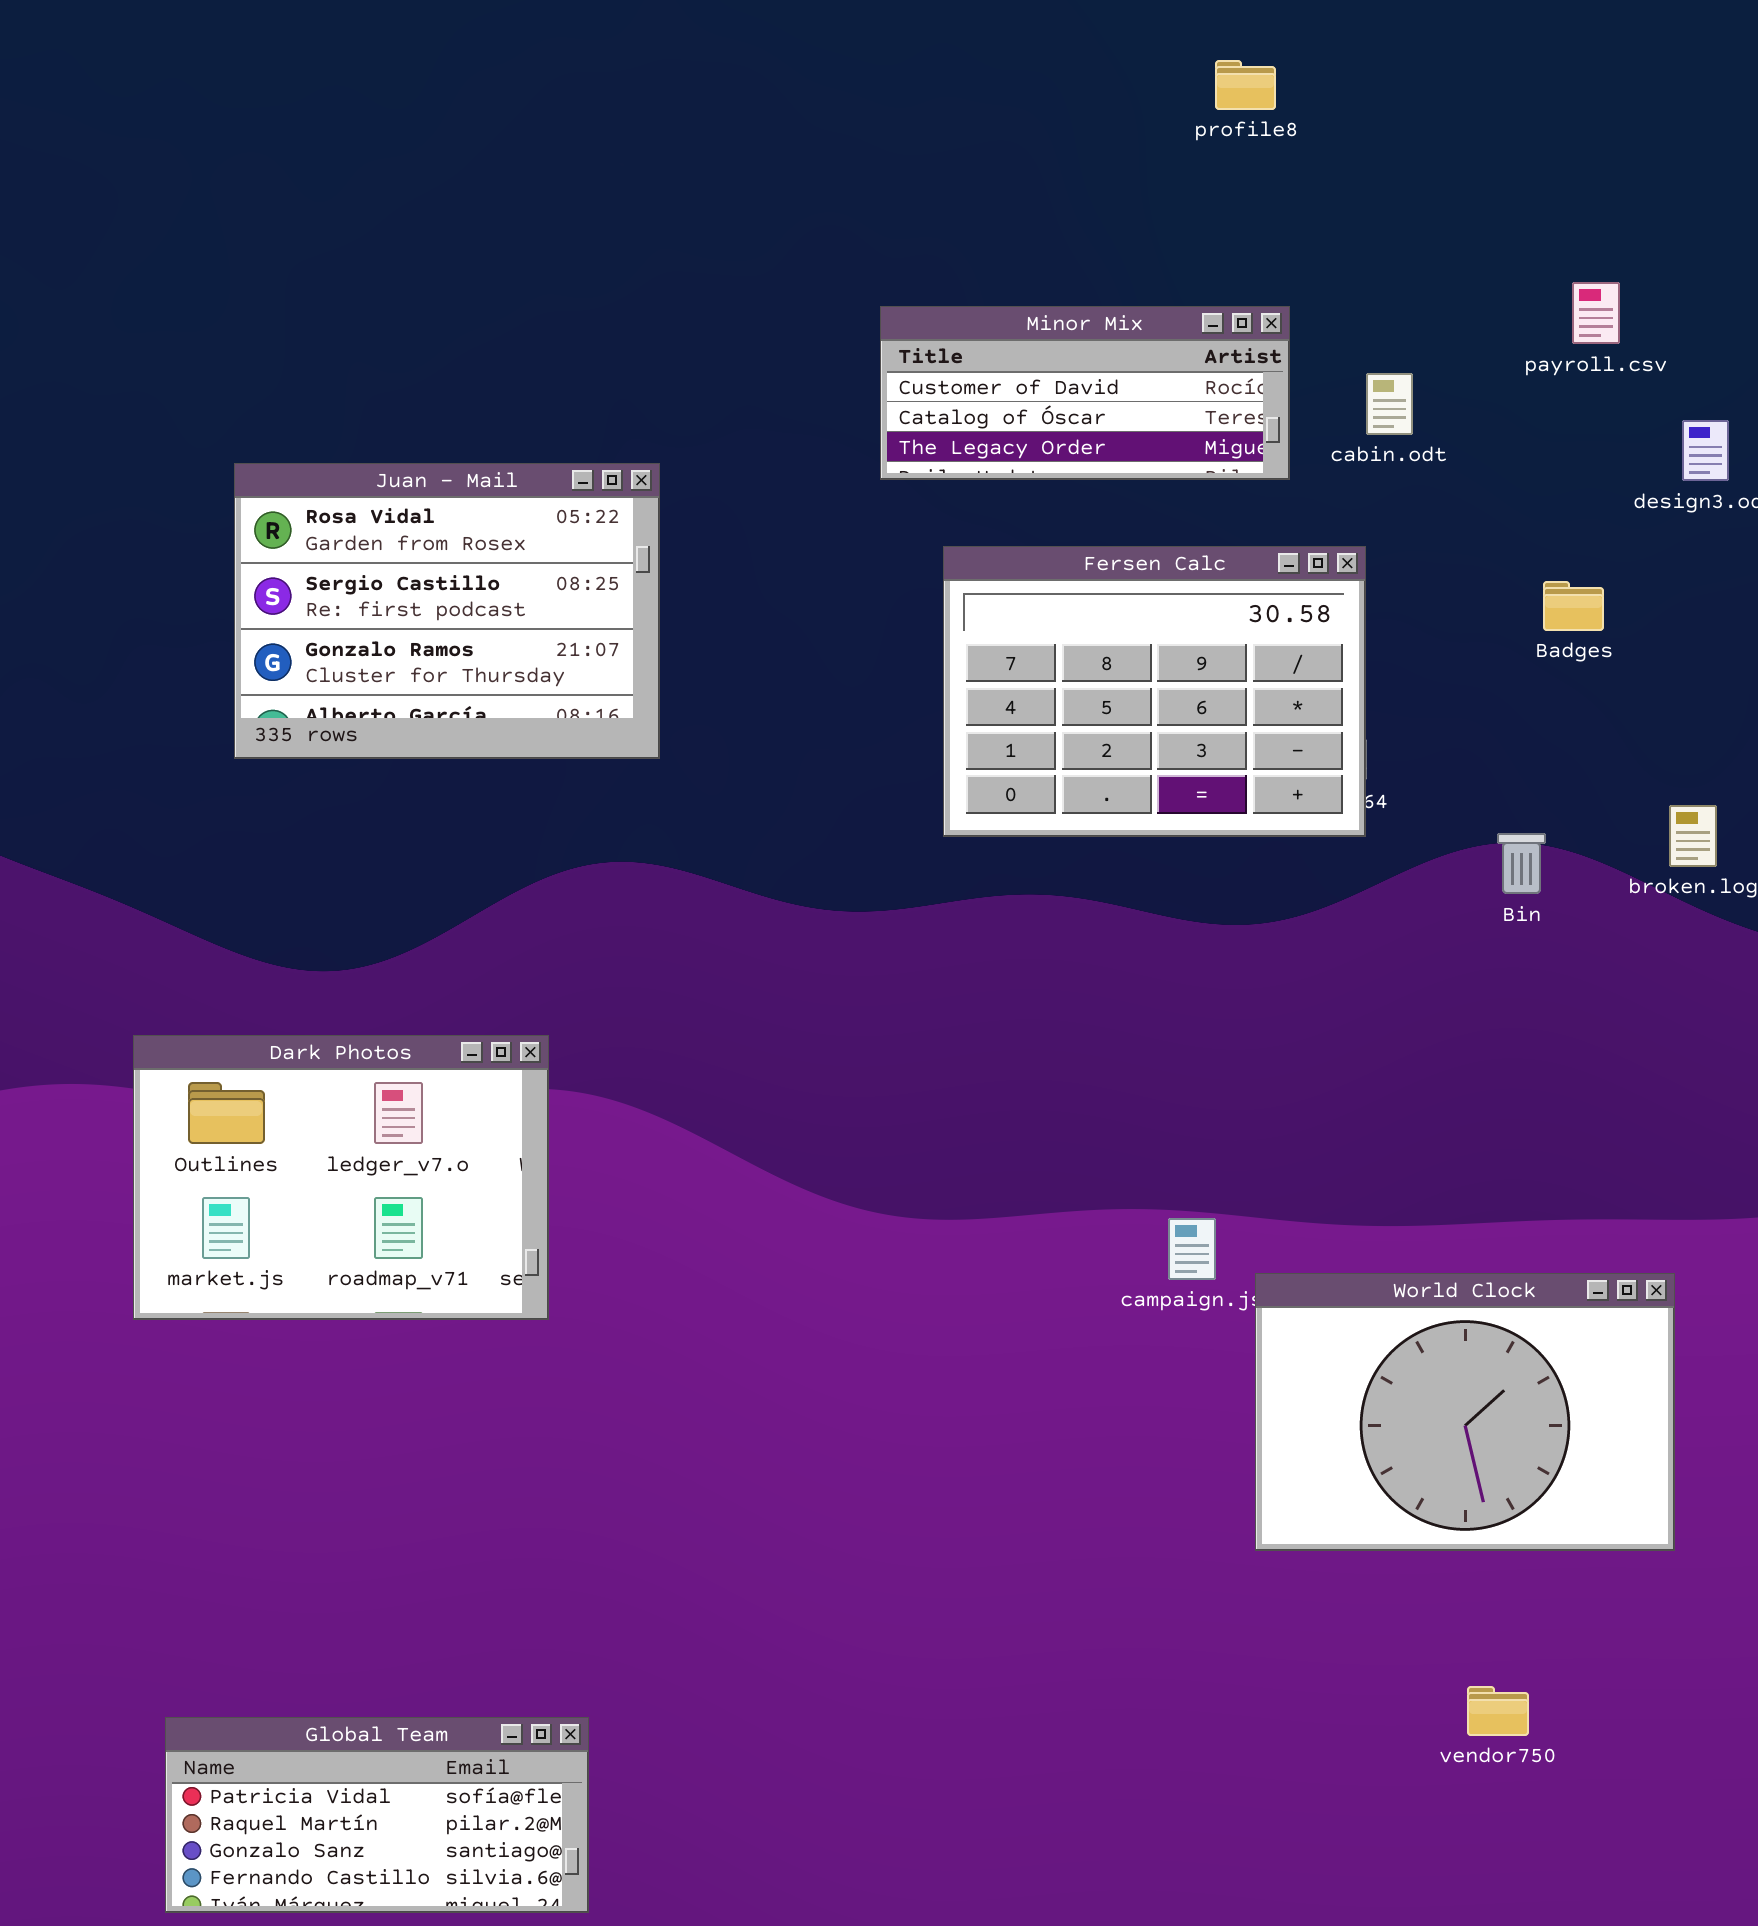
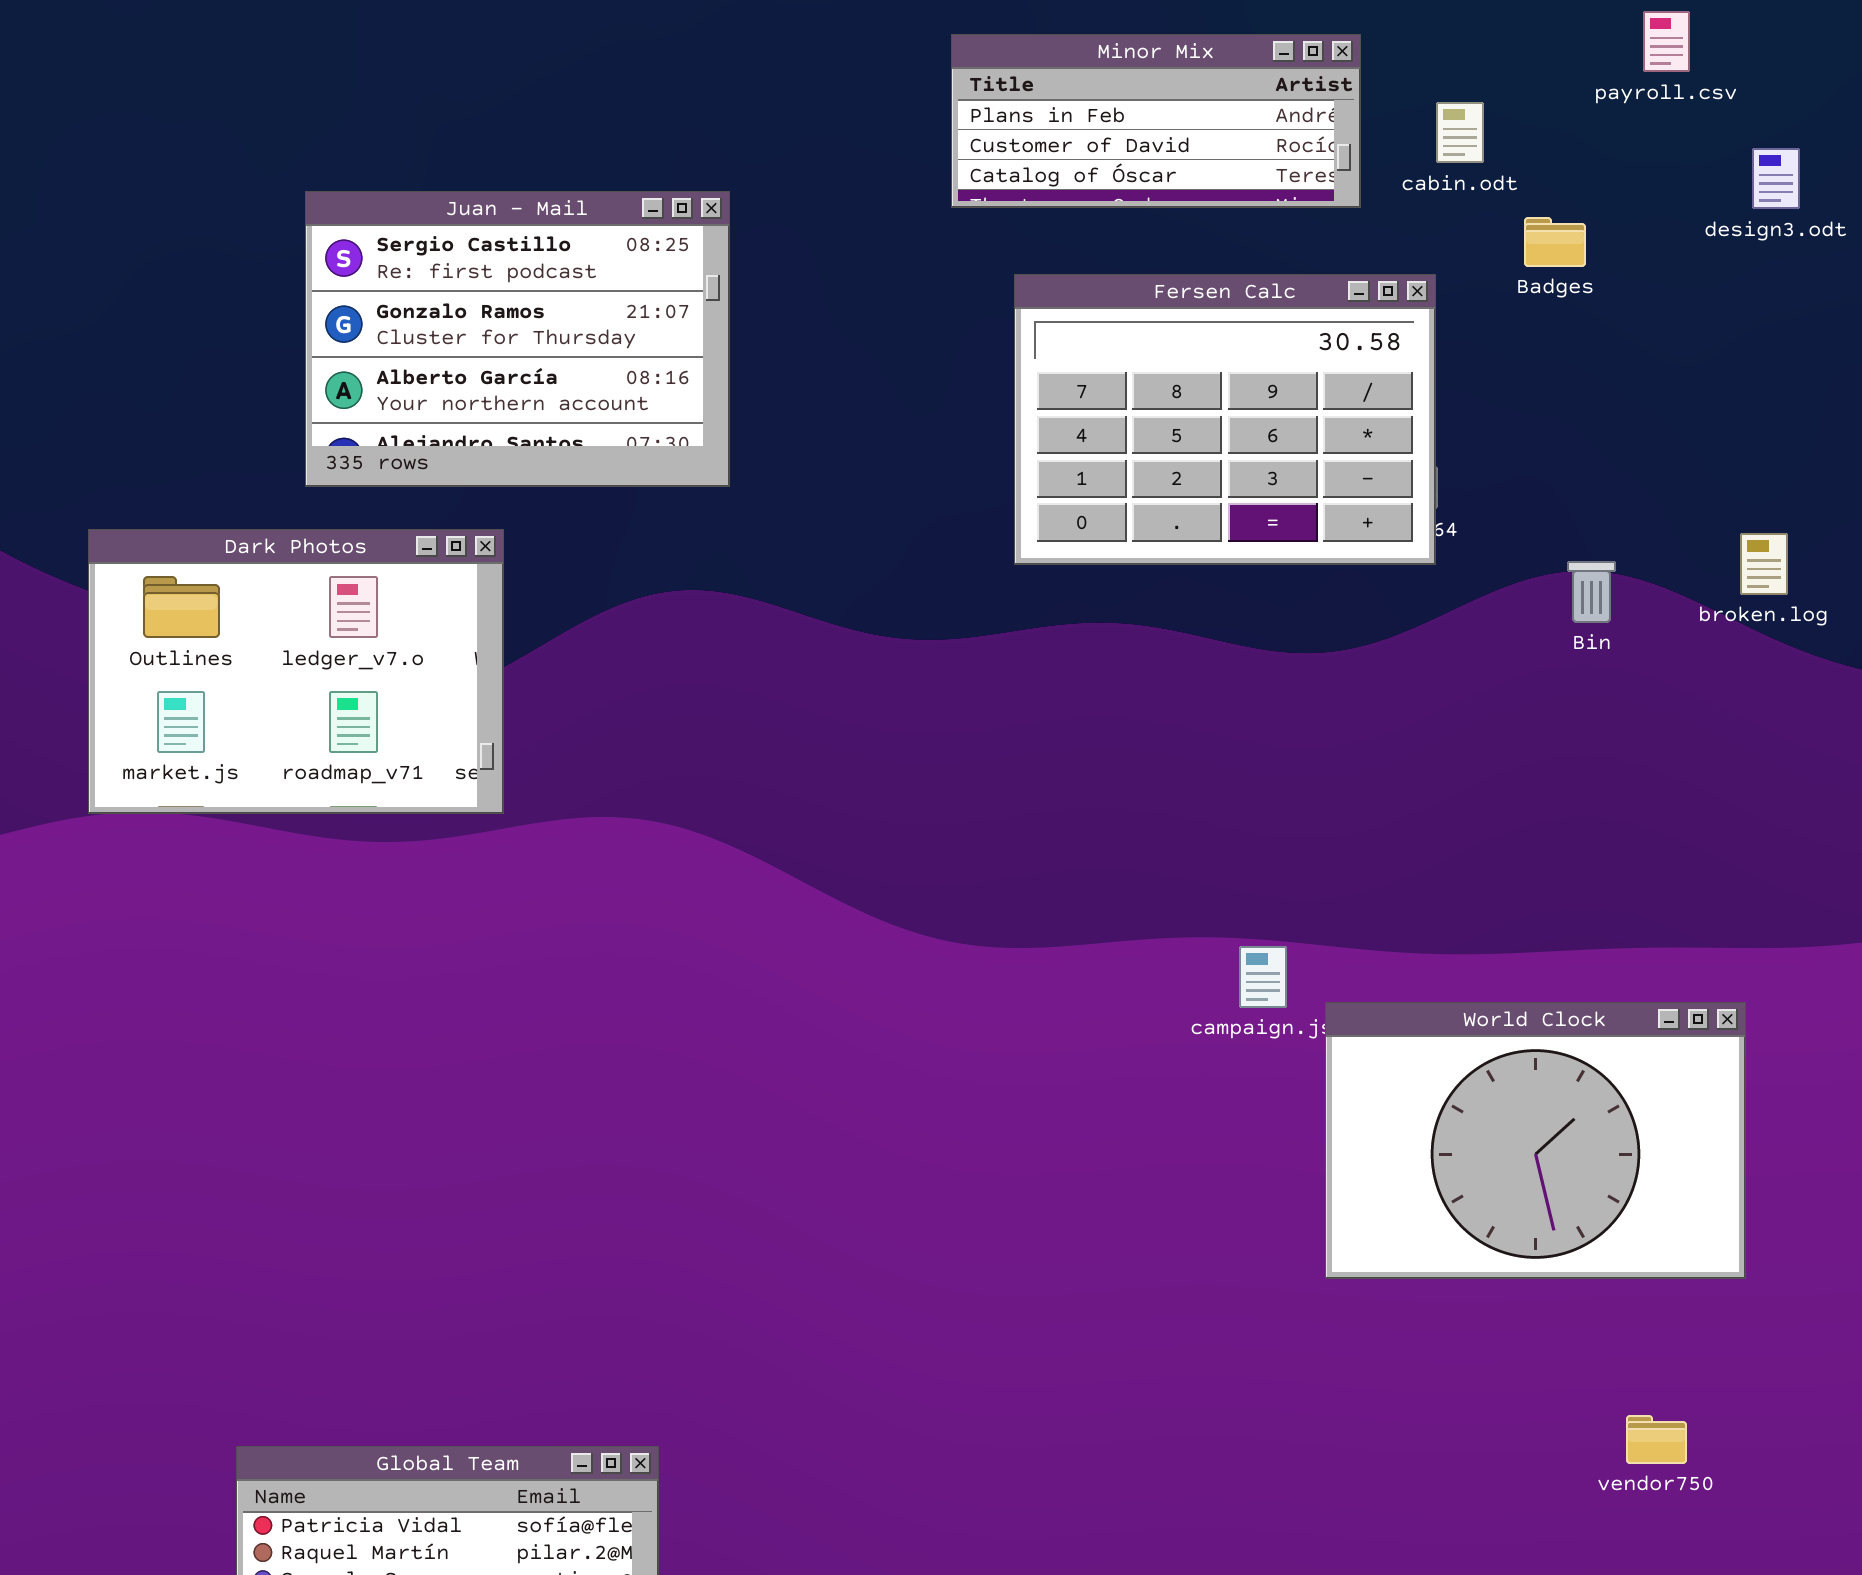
Minor Mix: [880,306,1290,480] -> [951,34,1361,208], scrolled up 1 row
Juan - Mail: [234,463,660,759] -> [305,191,730,487], scrolled down 1 row
Badges: [1543,581,1604,631] -> [1524,217,1586,267], moved
Dark Photos: [133,1035,549,1320] -> [88,529,504,814], moved
vendor750: [1467,1686,1529,1736] -> [1626,1415,1687,1464], moved

